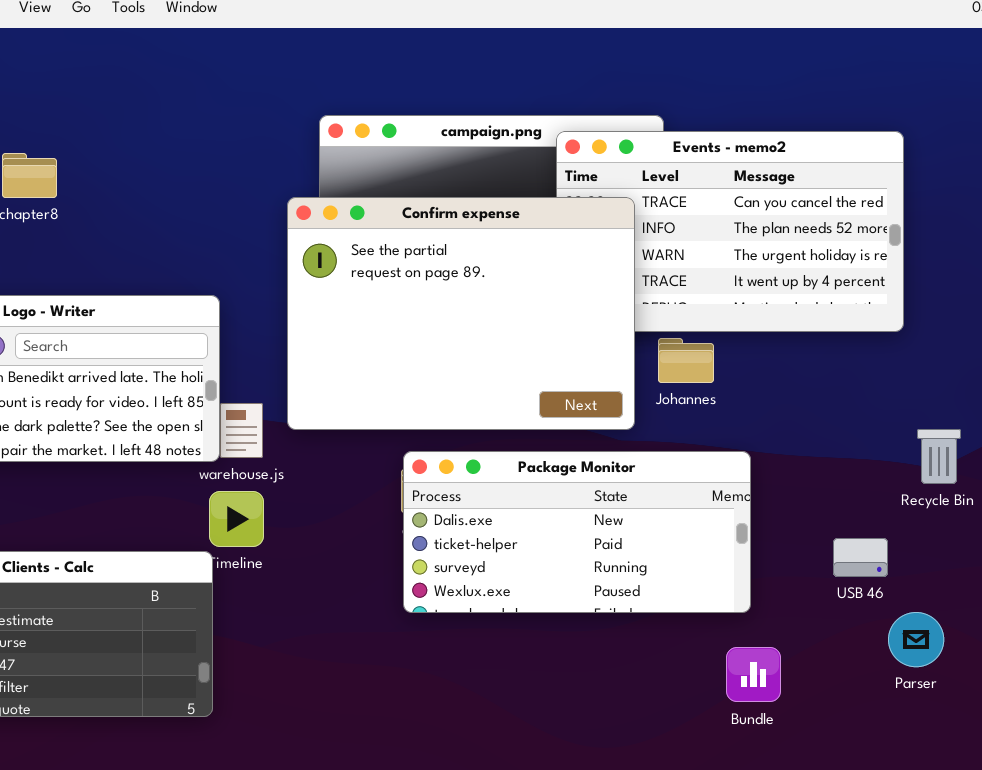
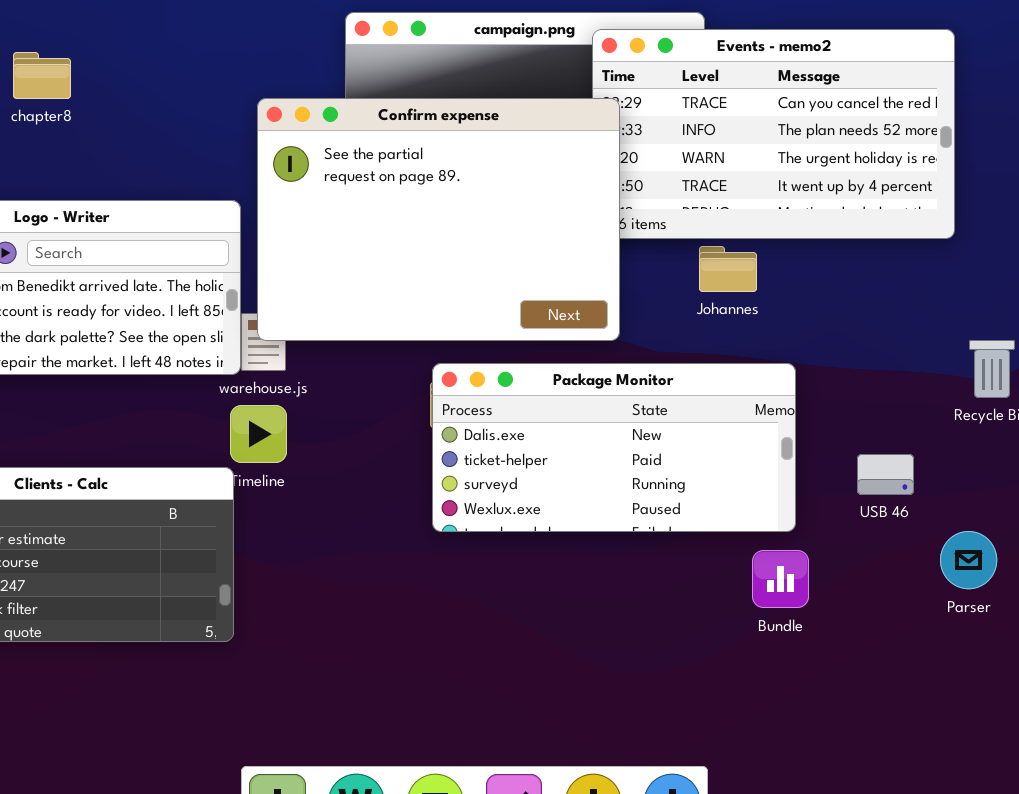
Confirm expense: [287,197,635,430] -> [257,98,620,341], moved
USB 46: [833,538,888,577] -> [857,454,914,495], moved
Bundle: [726,647,781,702] -> [752,550,809,608], moved

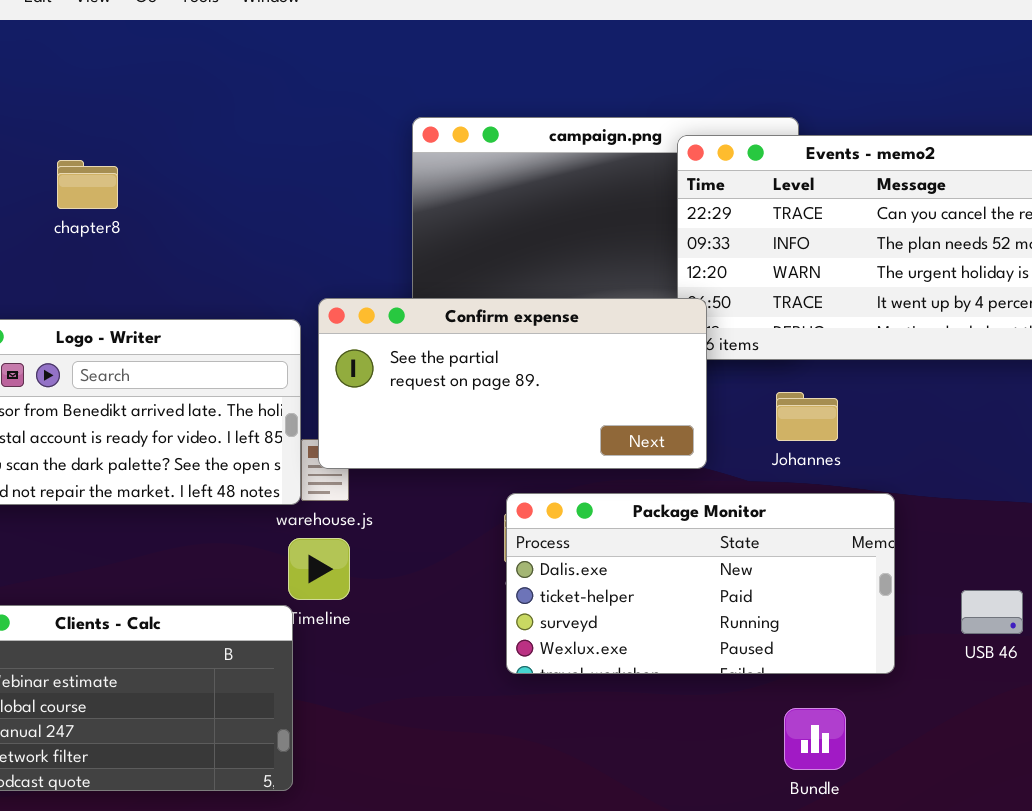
Confirm expense: [257,98,620,341] -> [318,298,707,469], resized
Johannes: [699,246,757,292] -> [776,392,838,441], moved
Bundle: [752,550,809,608] -> [784,708,846,770], moved

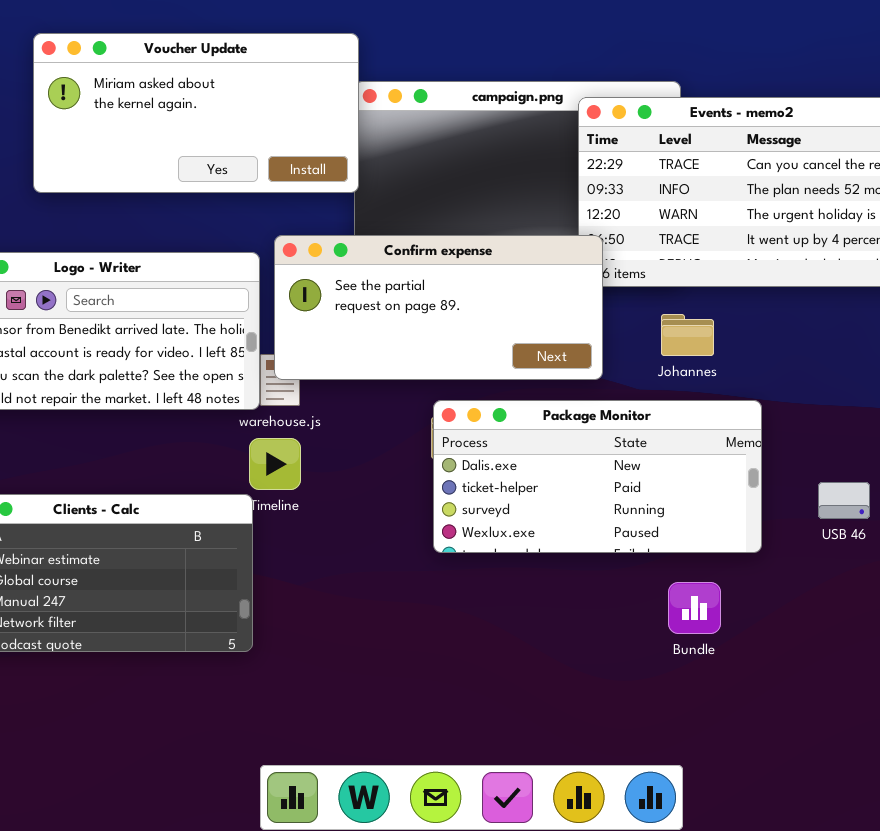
Voucher Update: none -> [33,33,359,193], opened

